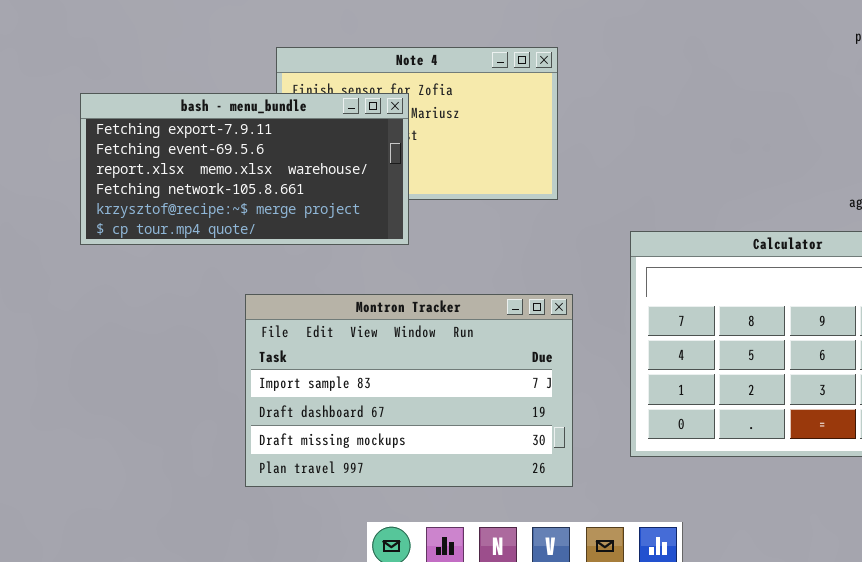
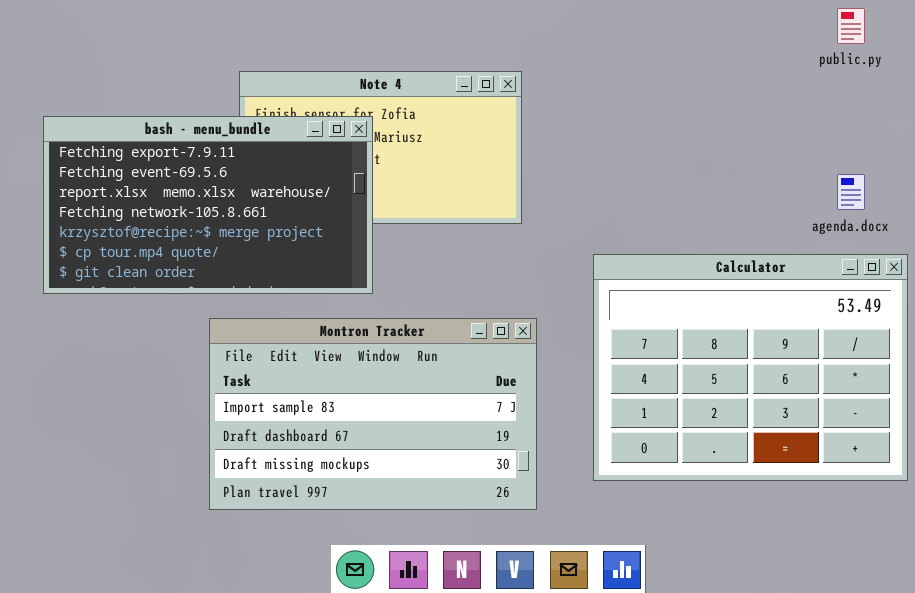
bash - menu_bundle: [80,93,409,245] -> [43,116,373,294], resized

